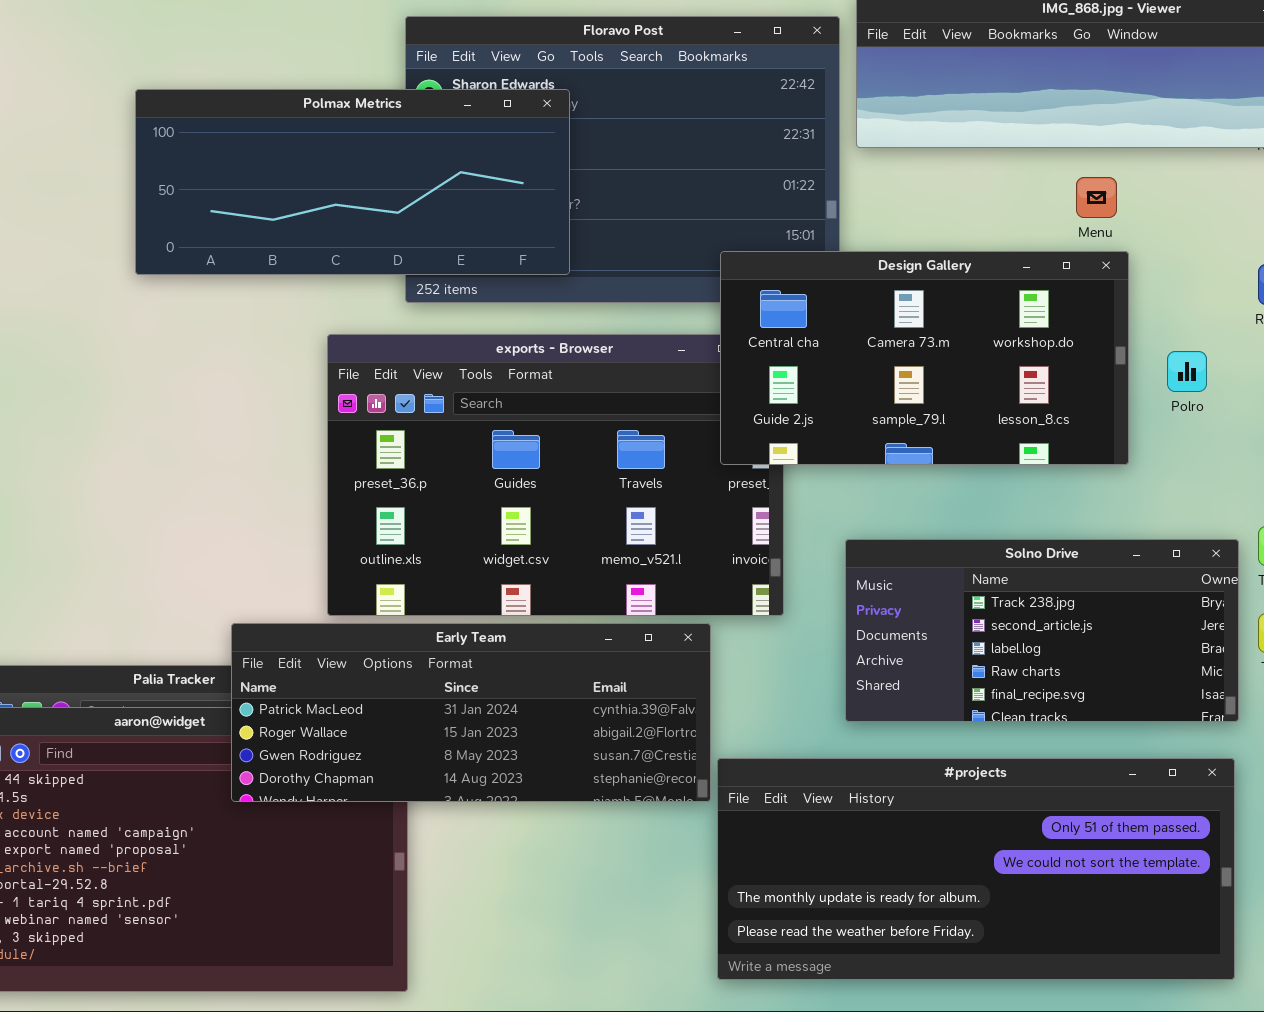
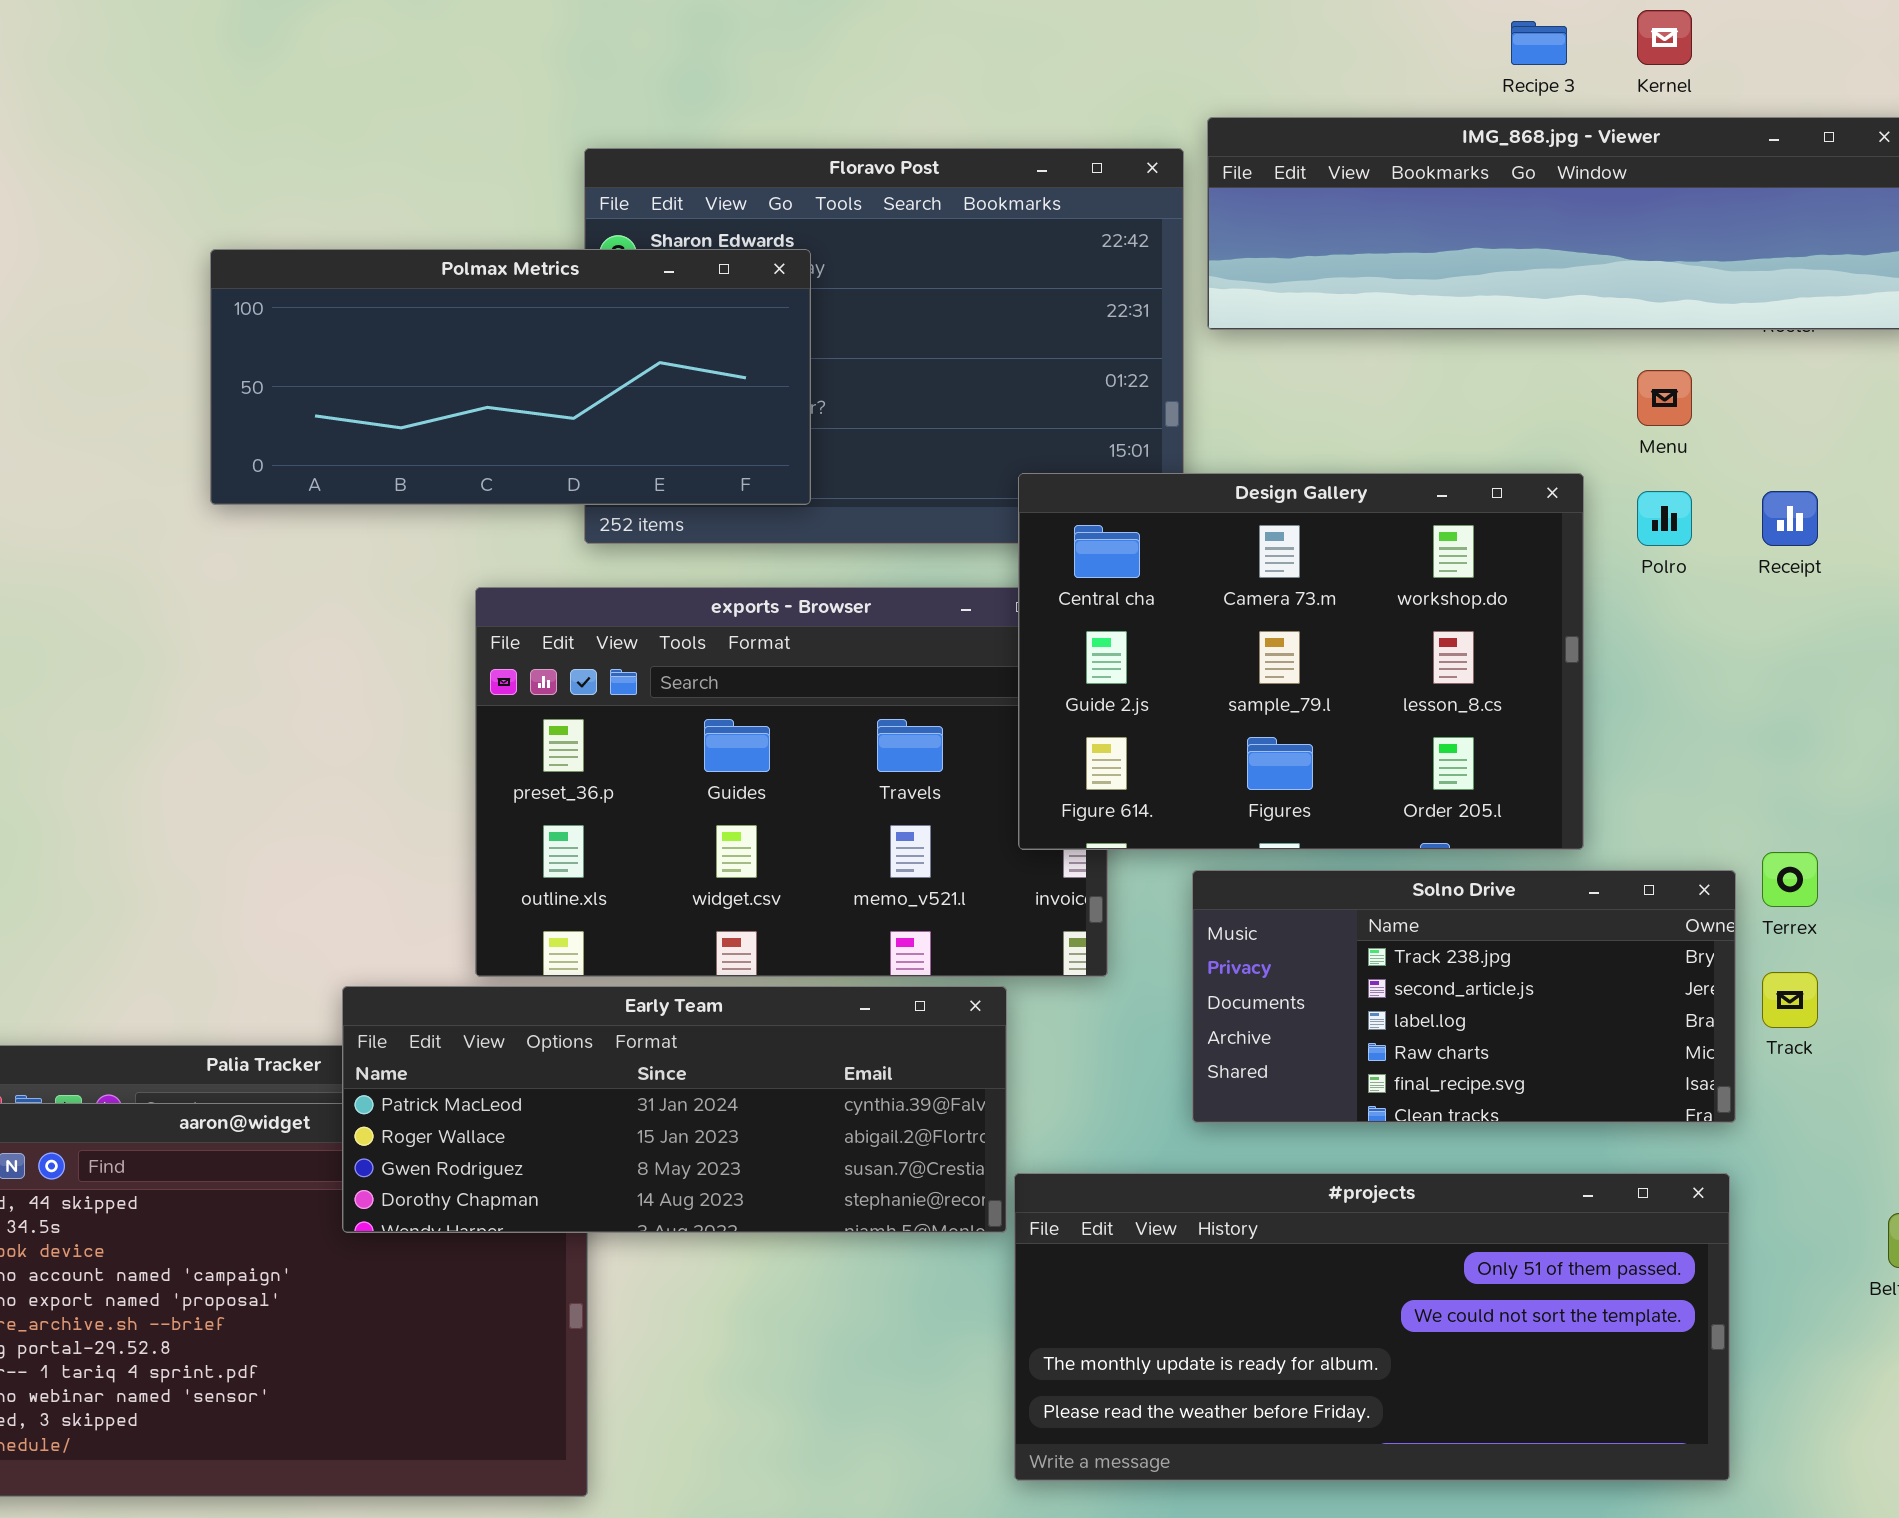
Menu: [1076,177,1117,218] -> [1637,370,1692,426], moved
Design Gallery: [720,251,1129,465] -> [1018,473,1584,850], resized
Polro: [1167,351,1207,392] -> [1637,491,1692,546], moved

